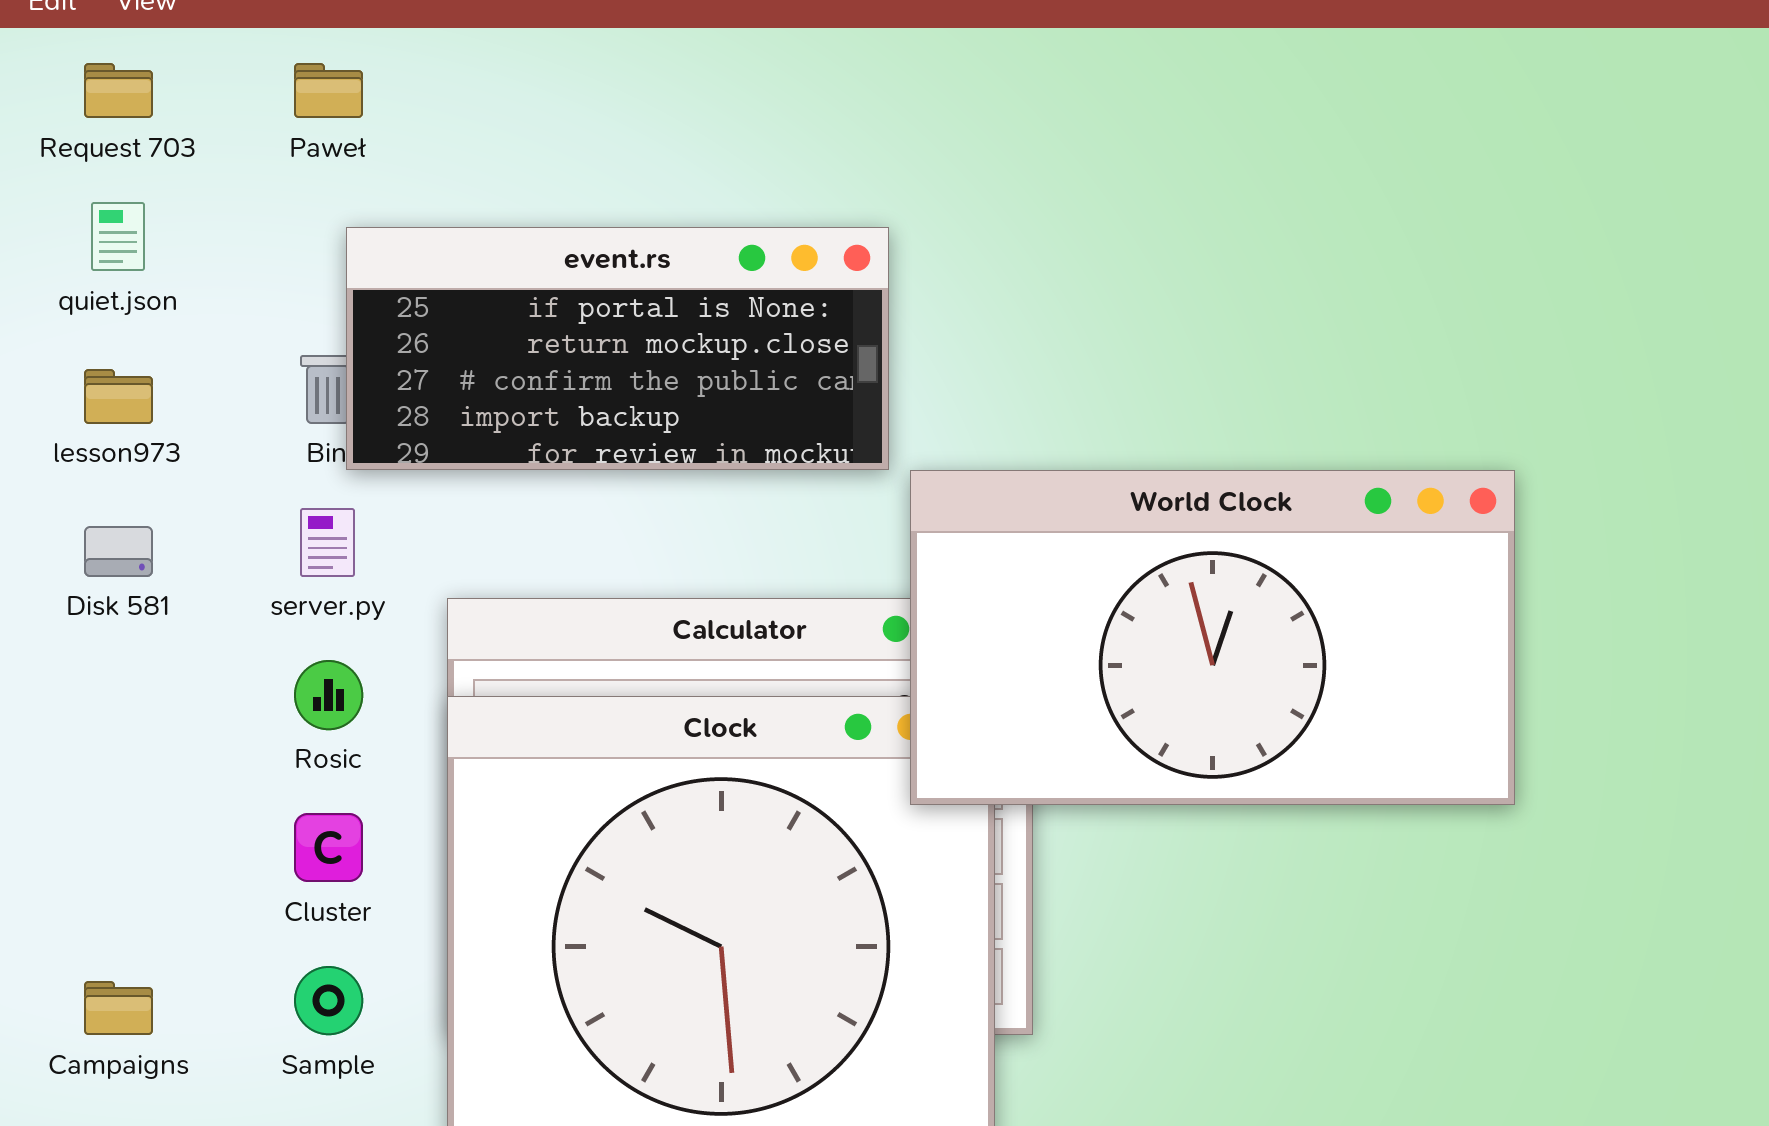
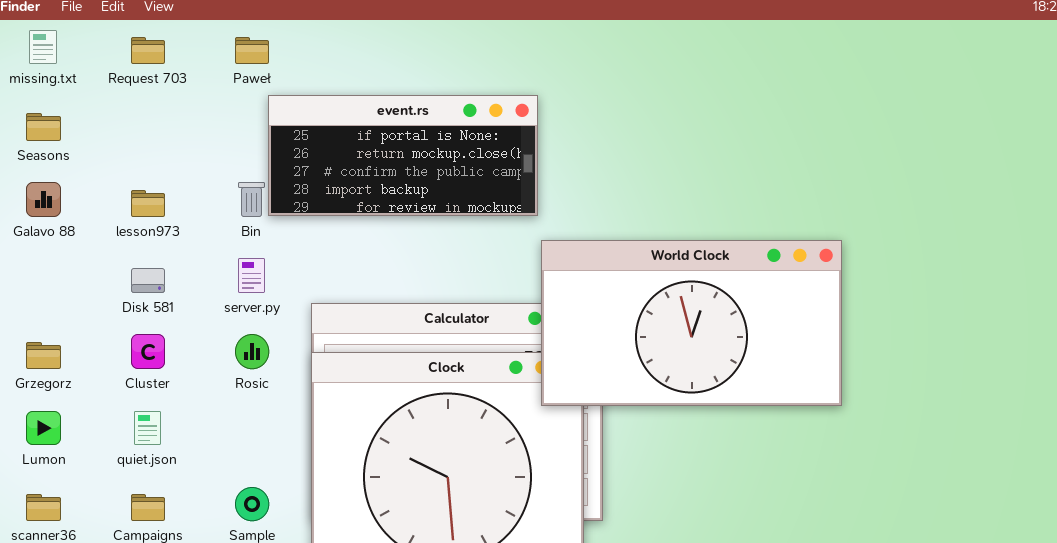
quiet.json: [91,202,145,271] -> [134,411,161,445], moved
event.rs: [346,227,889,470] -> [268,95,538,216], moved
Cluster: [294,813,363,882] -> [131,334,165,369], moved

